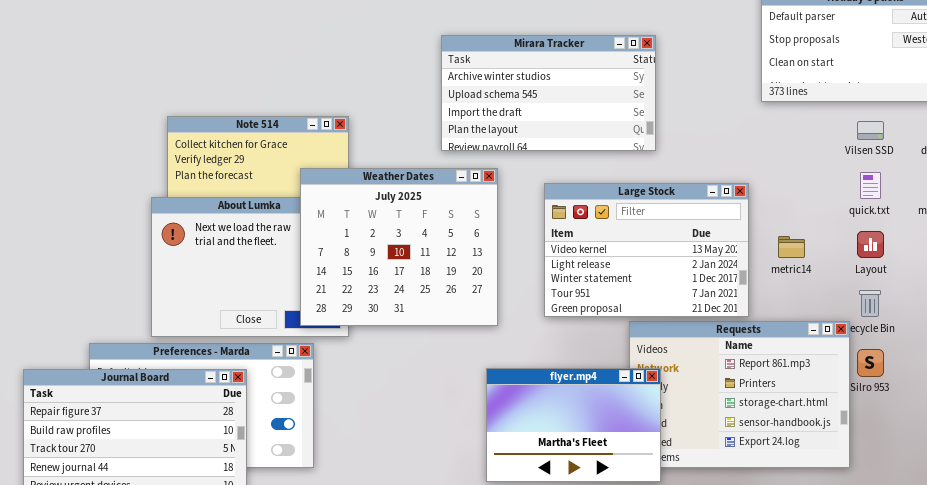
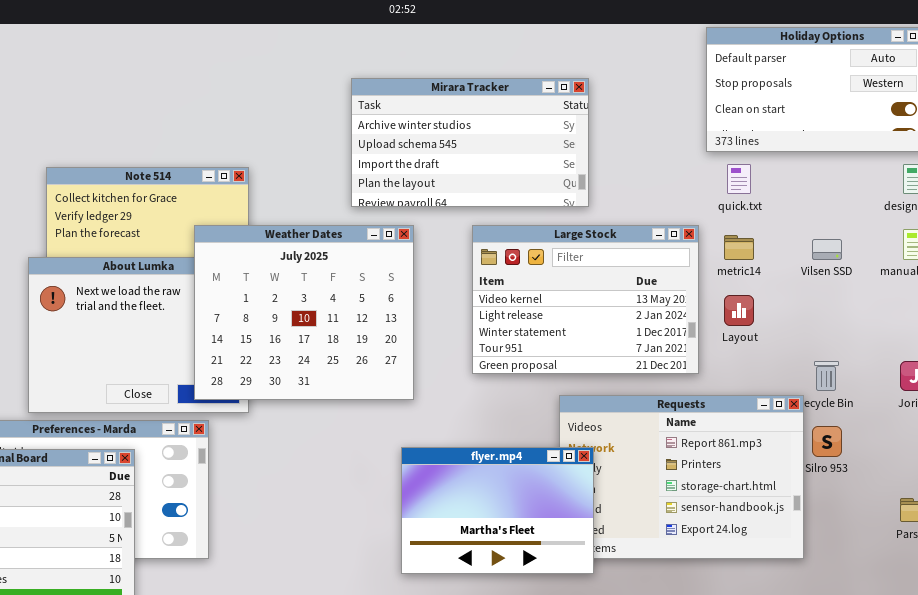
Vilsen SSD: [857,121,884,140] -> [812,239,842,260], moved
quick.txt: [860,172,881,199] -> [727,164,751,194], moved
Large Stock: [544,183,749,317] -> [472,225,699,374], moved
Layout: [857,231,884,258] -> [724,295,754,326], moved
metric14: [778,236,805,258] -> [724,235,754,260], moved

